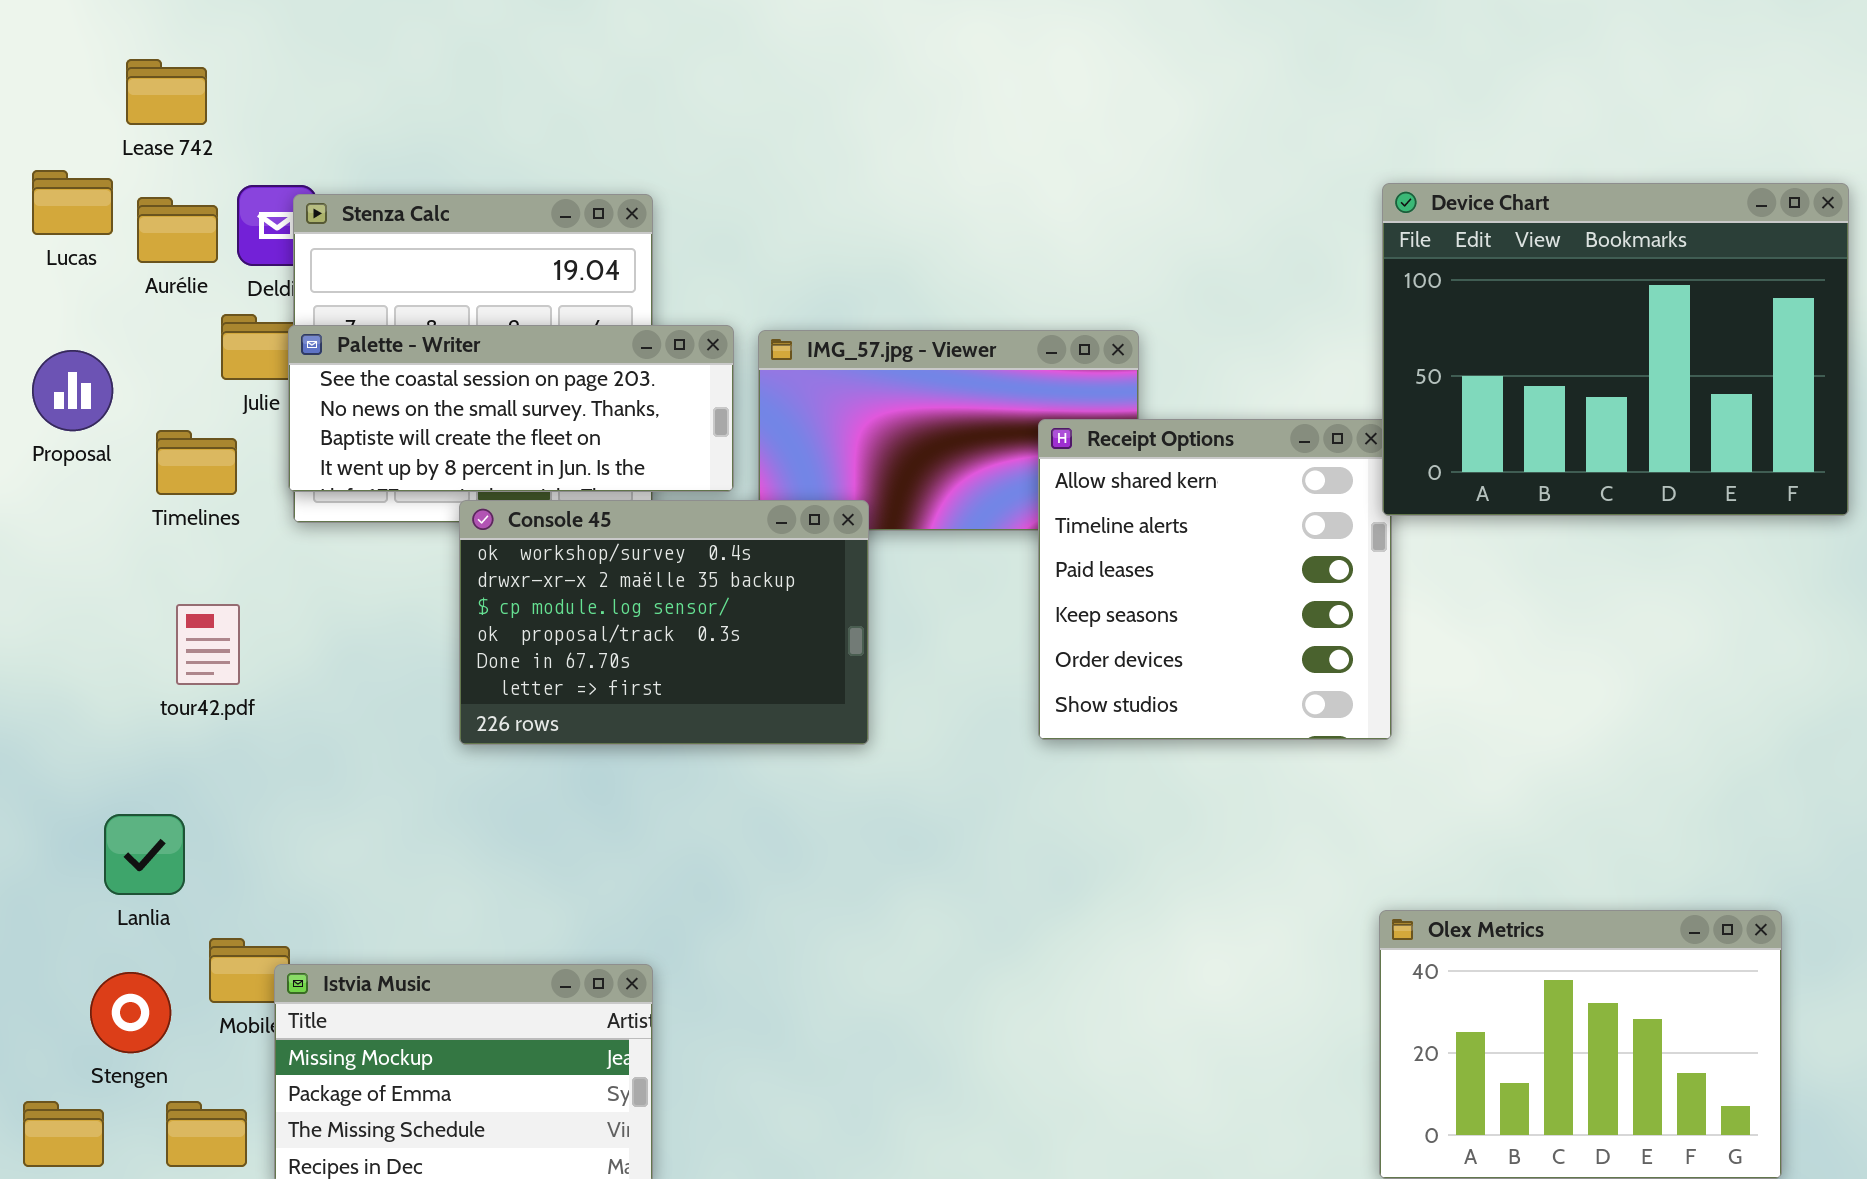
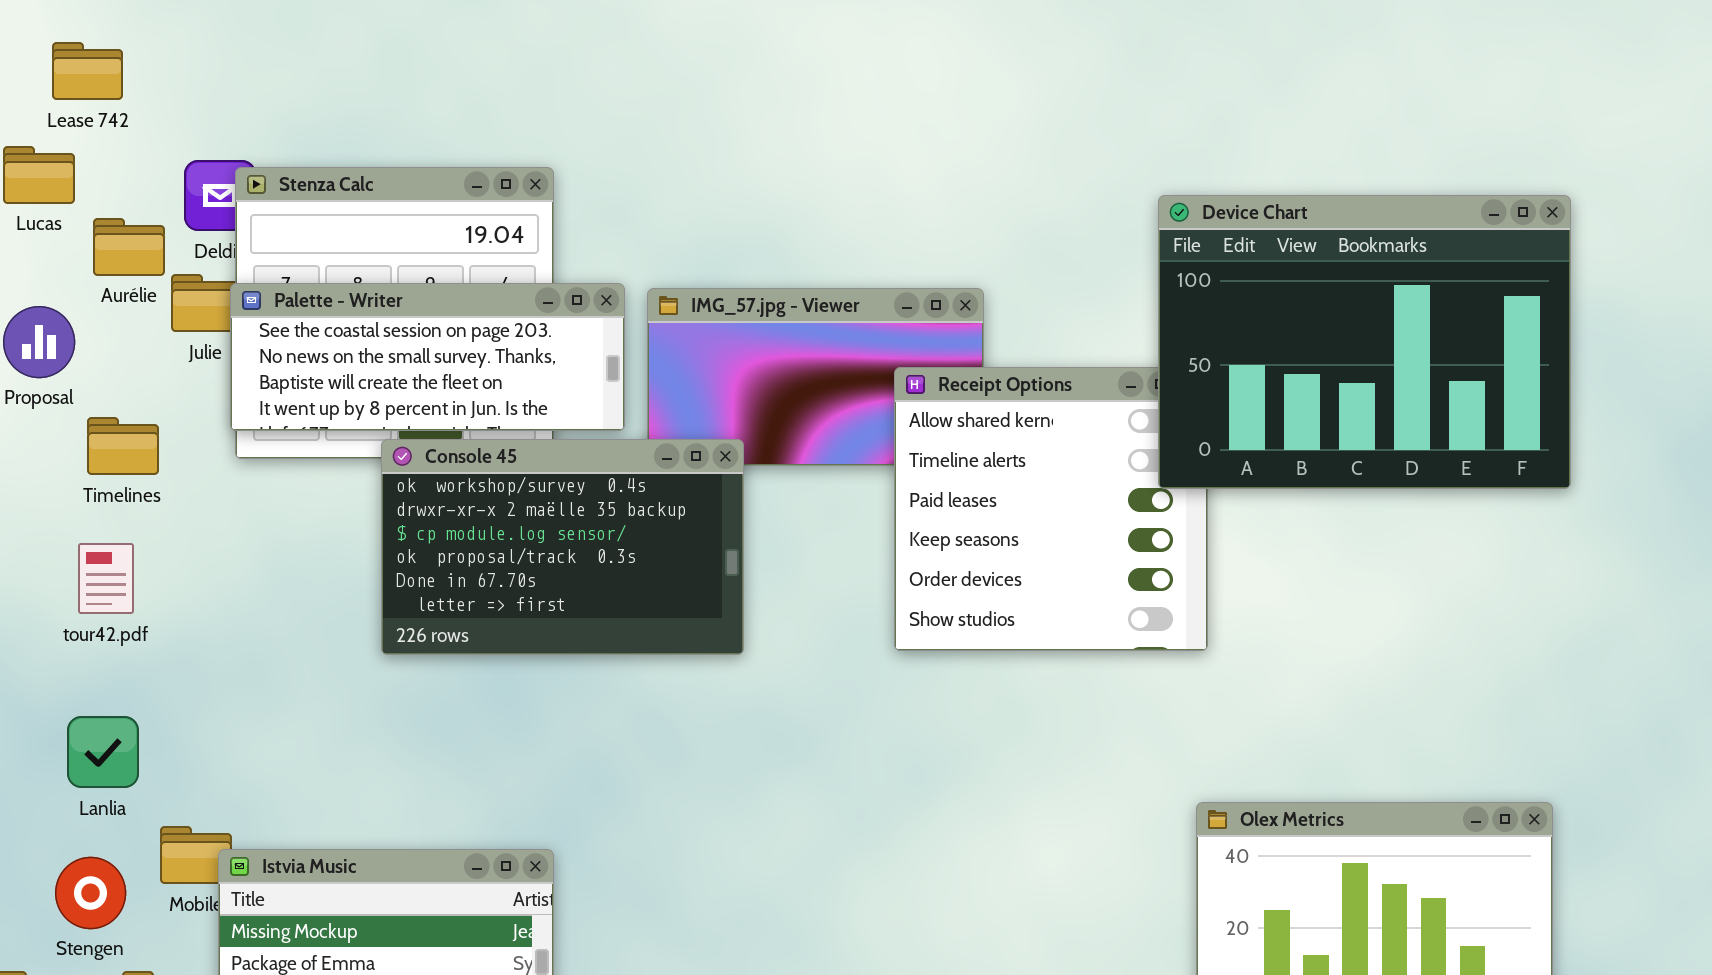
Lease 742: [126,59,207,125] -> [52,42,123,100], moved
Device Chart: [1382,183,1849,516] -> [1158,195,1571,489], moved
Aurélie: [137,197,218,263] -> [93,218,165,276], moved
Timelines: [156,430,237,495] -> [87,417,159,475], moved
tour42.pdf: [176,604,240,685] -> [78,543,134,614], moved

